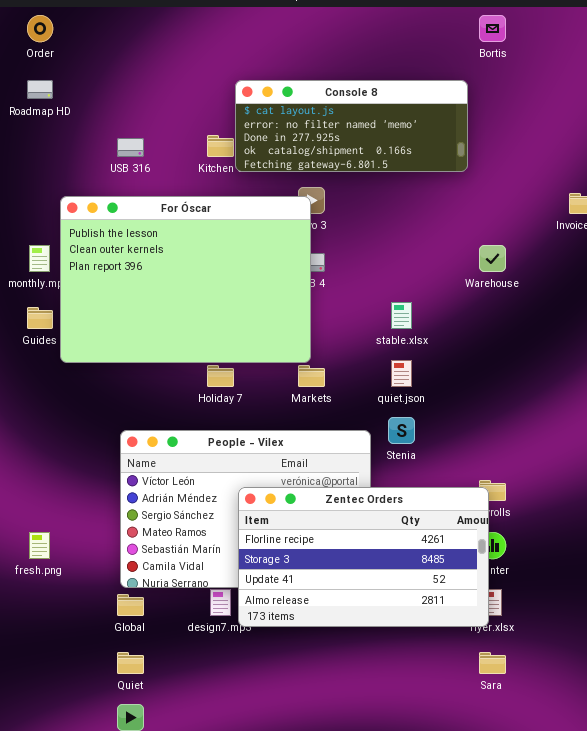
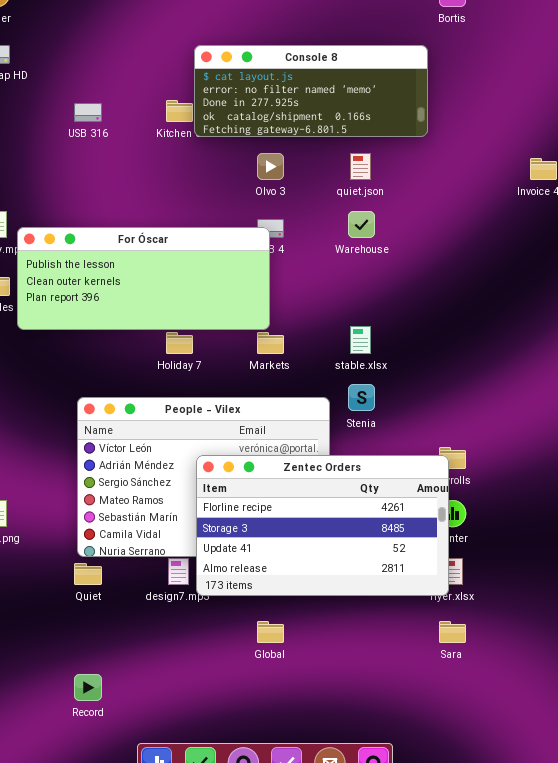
For Óscar: [60,196,311,363] -> [17,227,270,330], resized
Warehouse: [479,245,506,272] -> [348,211,375,238], moved
stable.xlsx: [391,302,412,329] -> [350,326,371,354], moved
quiet.json: [391,360,412,387] -> [350,153,371,180], moved
Global: [117,594,144,616] -> [257,621,284,643], moved
Quiet: [117,652,144,674] -> [74,563,102,585], moved

